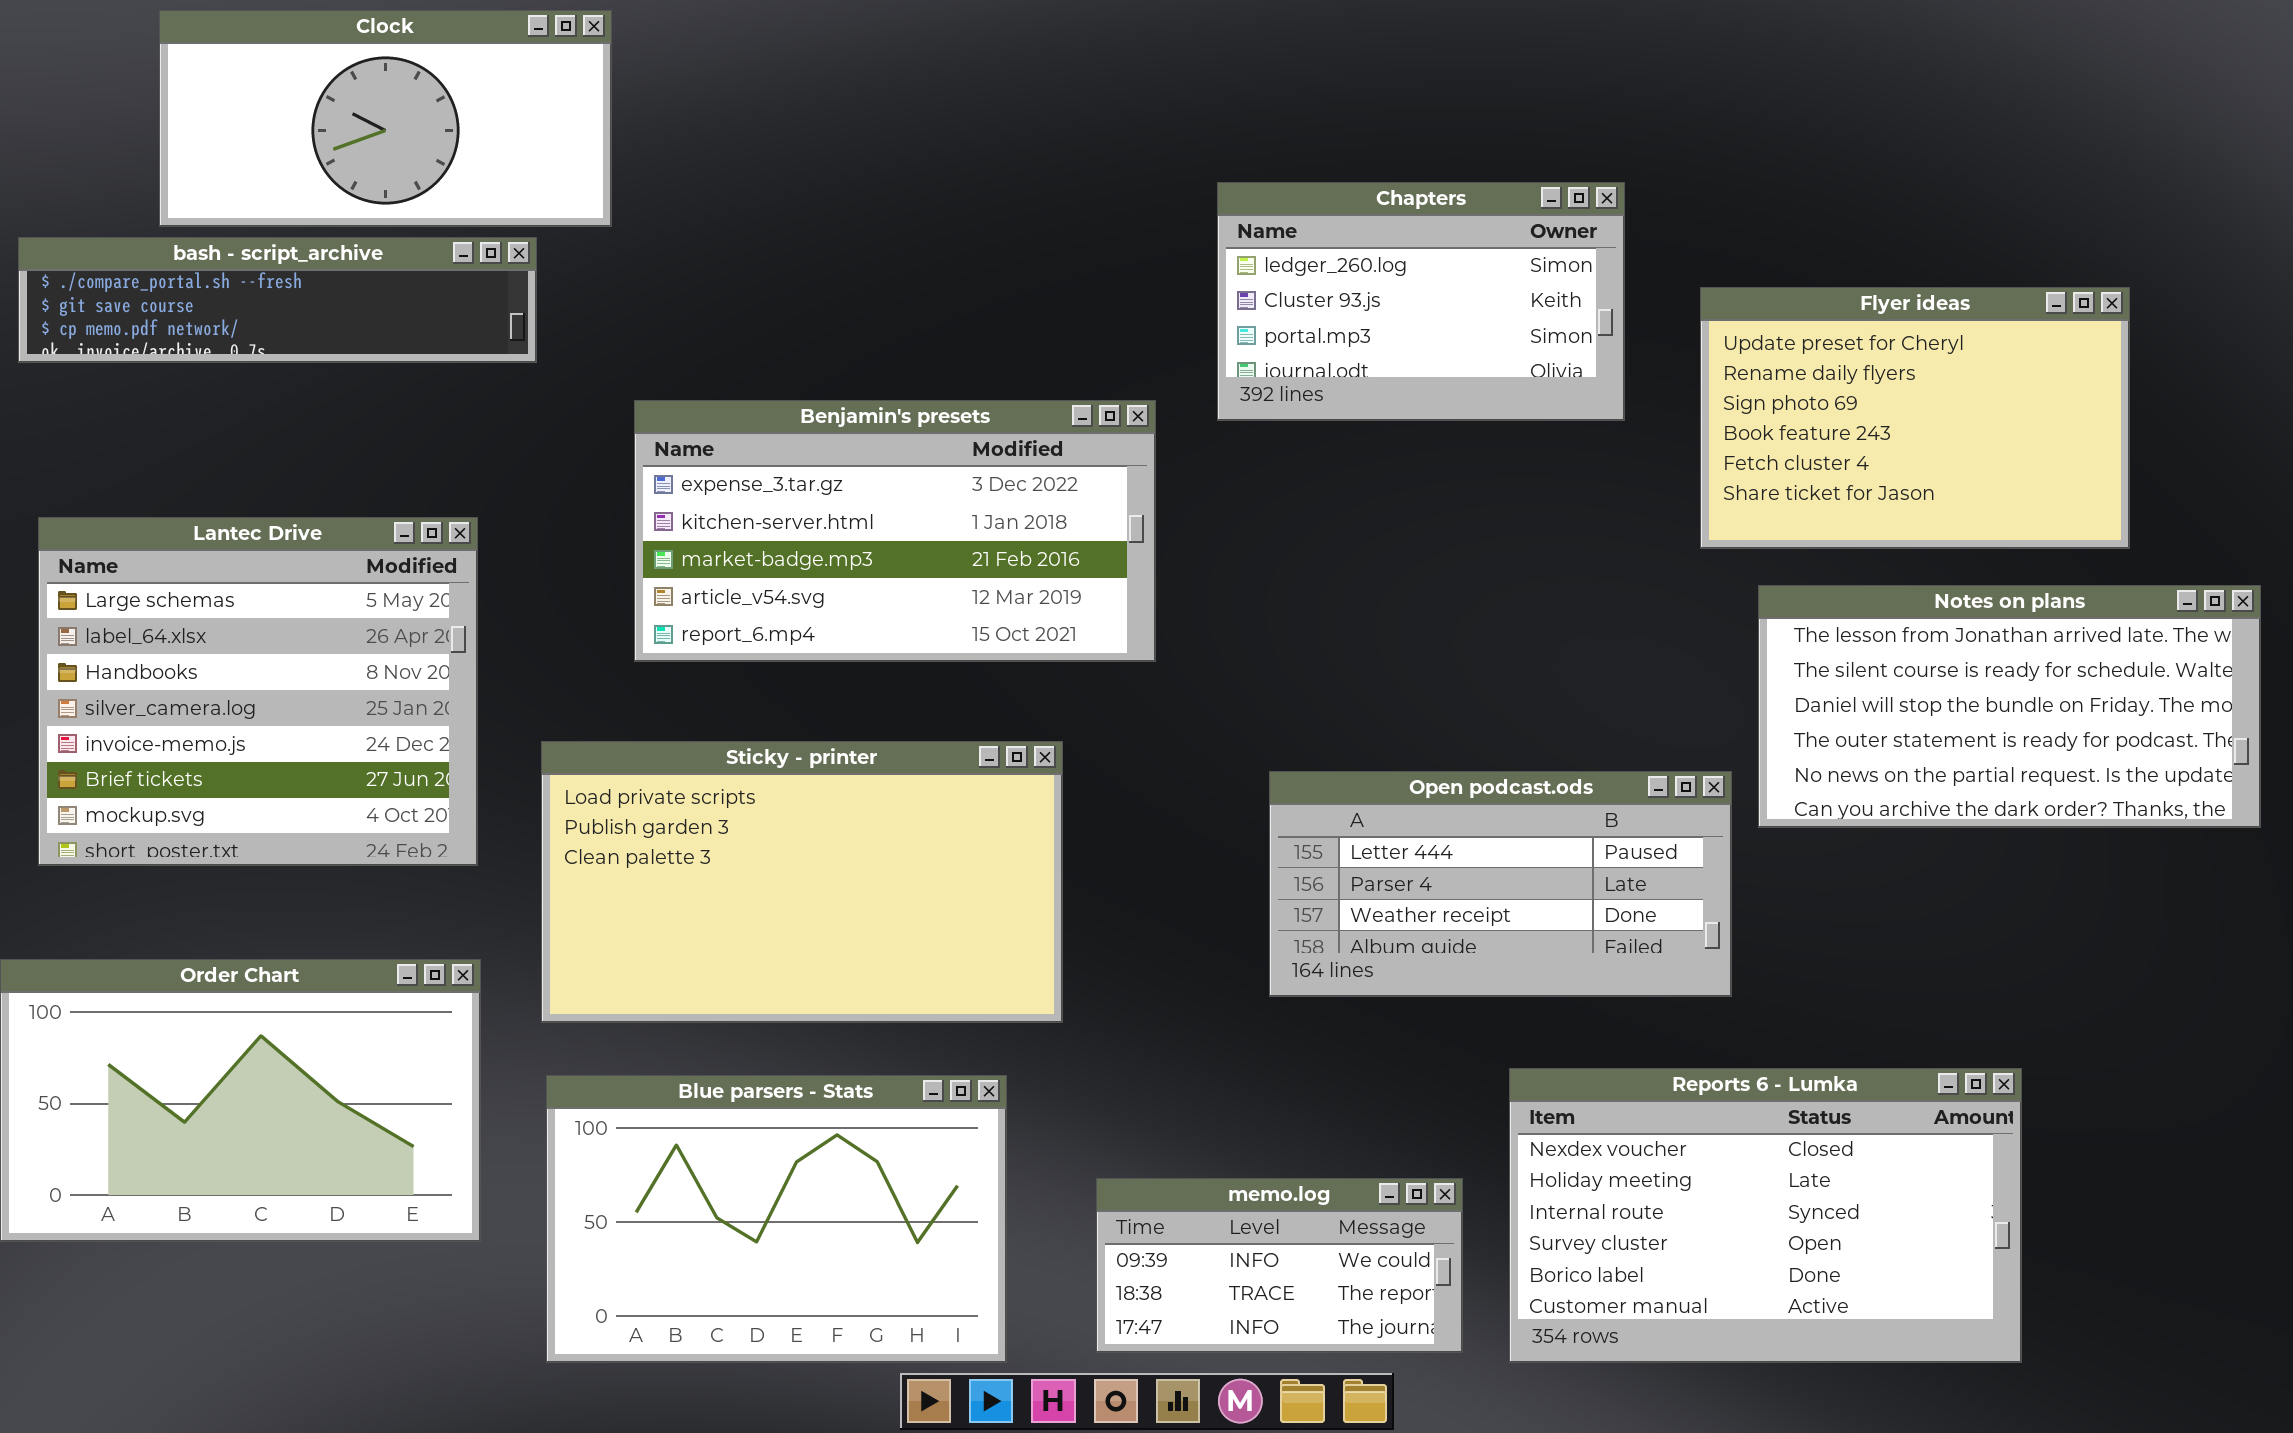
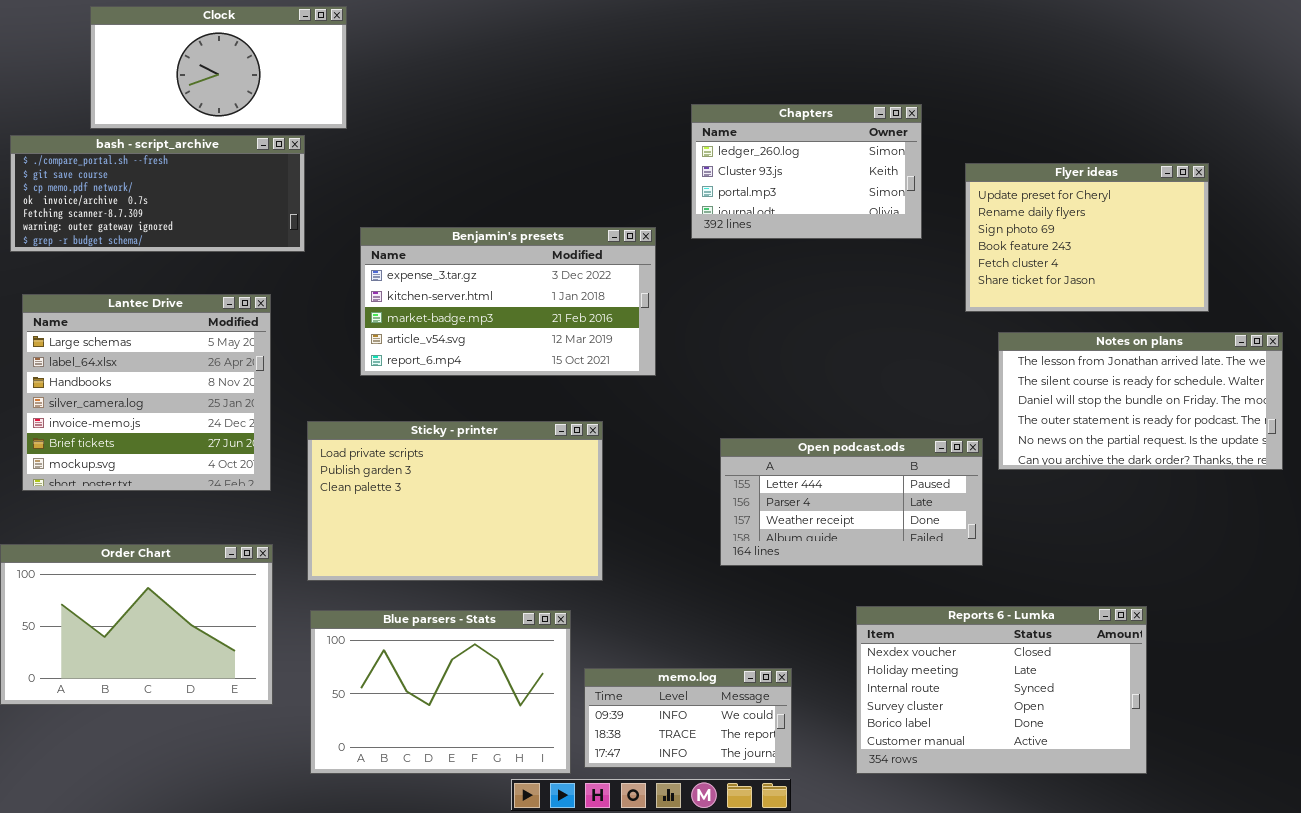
bash - script_archive: [18,237,537,363] -> [10,135,305,252], resized
memo.log: [1096,1178,1463,1353] -> [584,668,792,768], moved

